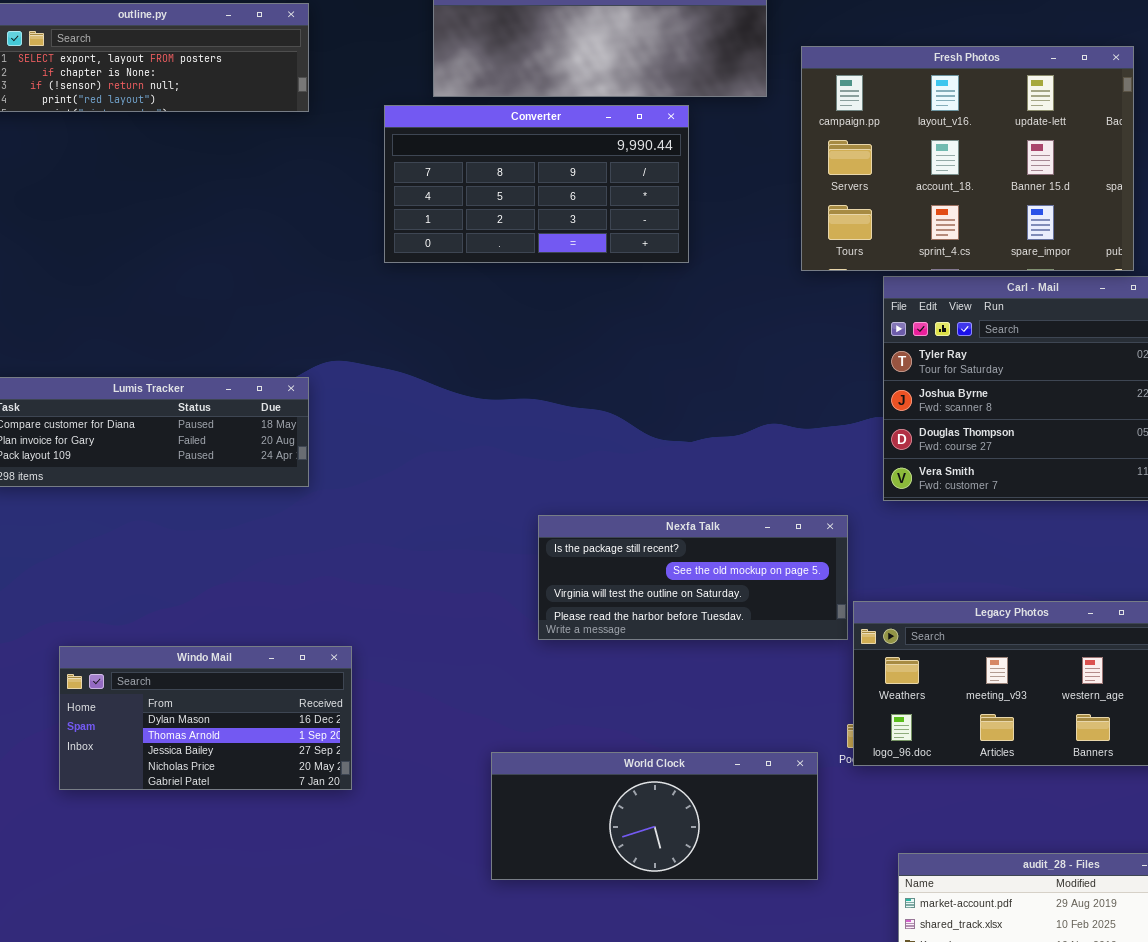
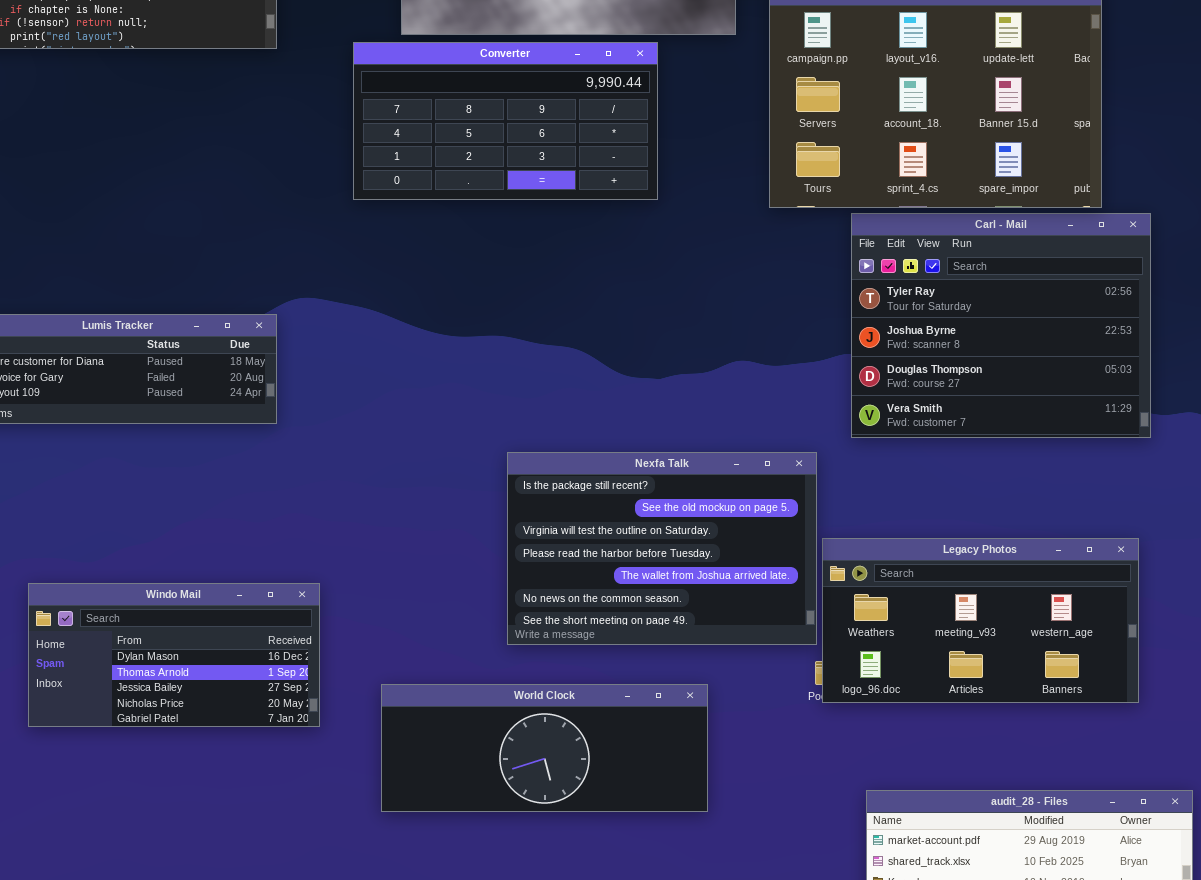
Nexfa Talk: [538,515,848,640] -> [507,452,817,645], resized
World Clock: [491,752,818,880] -> [381,684,708,812], moved

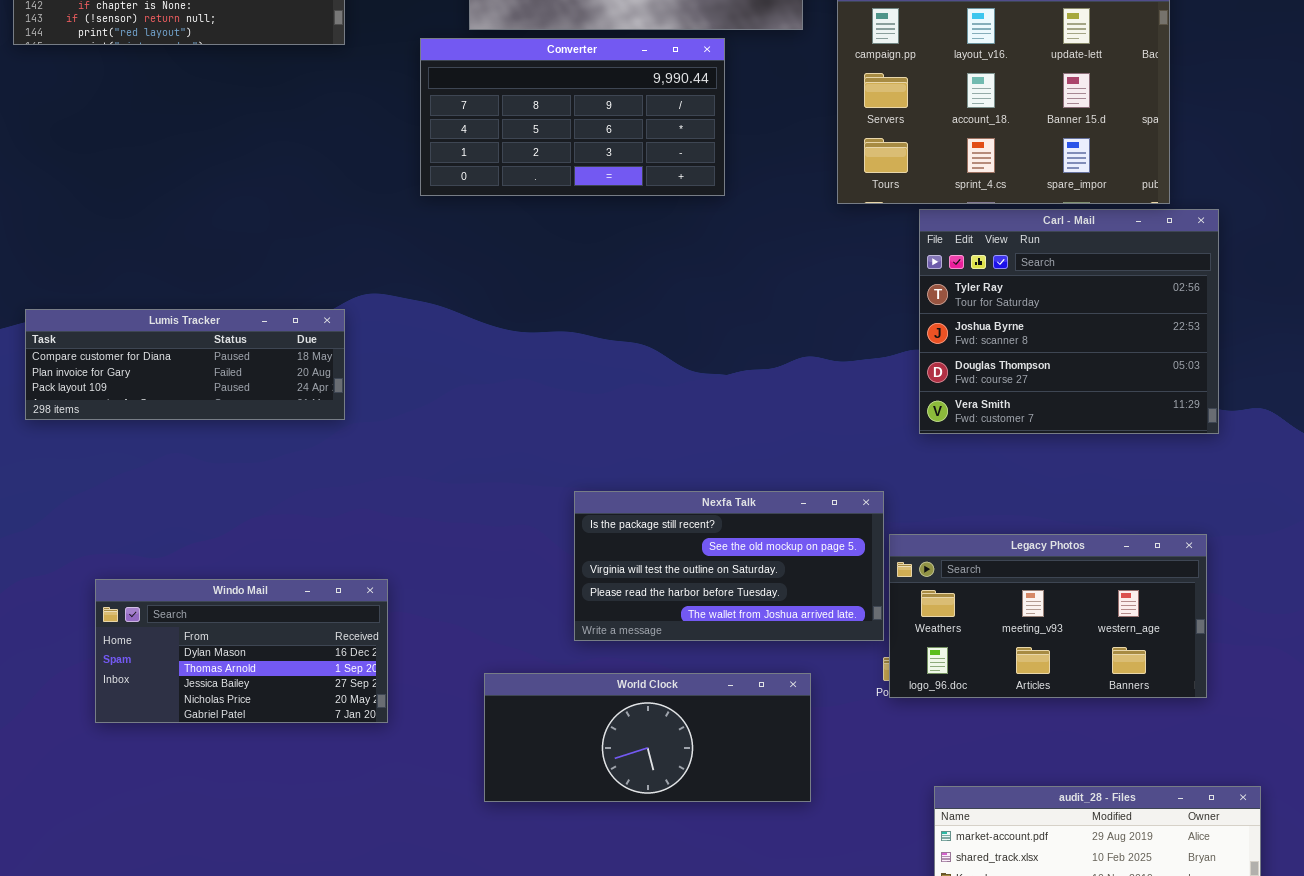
Nexfa Talk: [507,452,817,645] -> [574,491,884,641], resized
World Clock: [381,684,708,812] -> [484,673,811,802], moved

